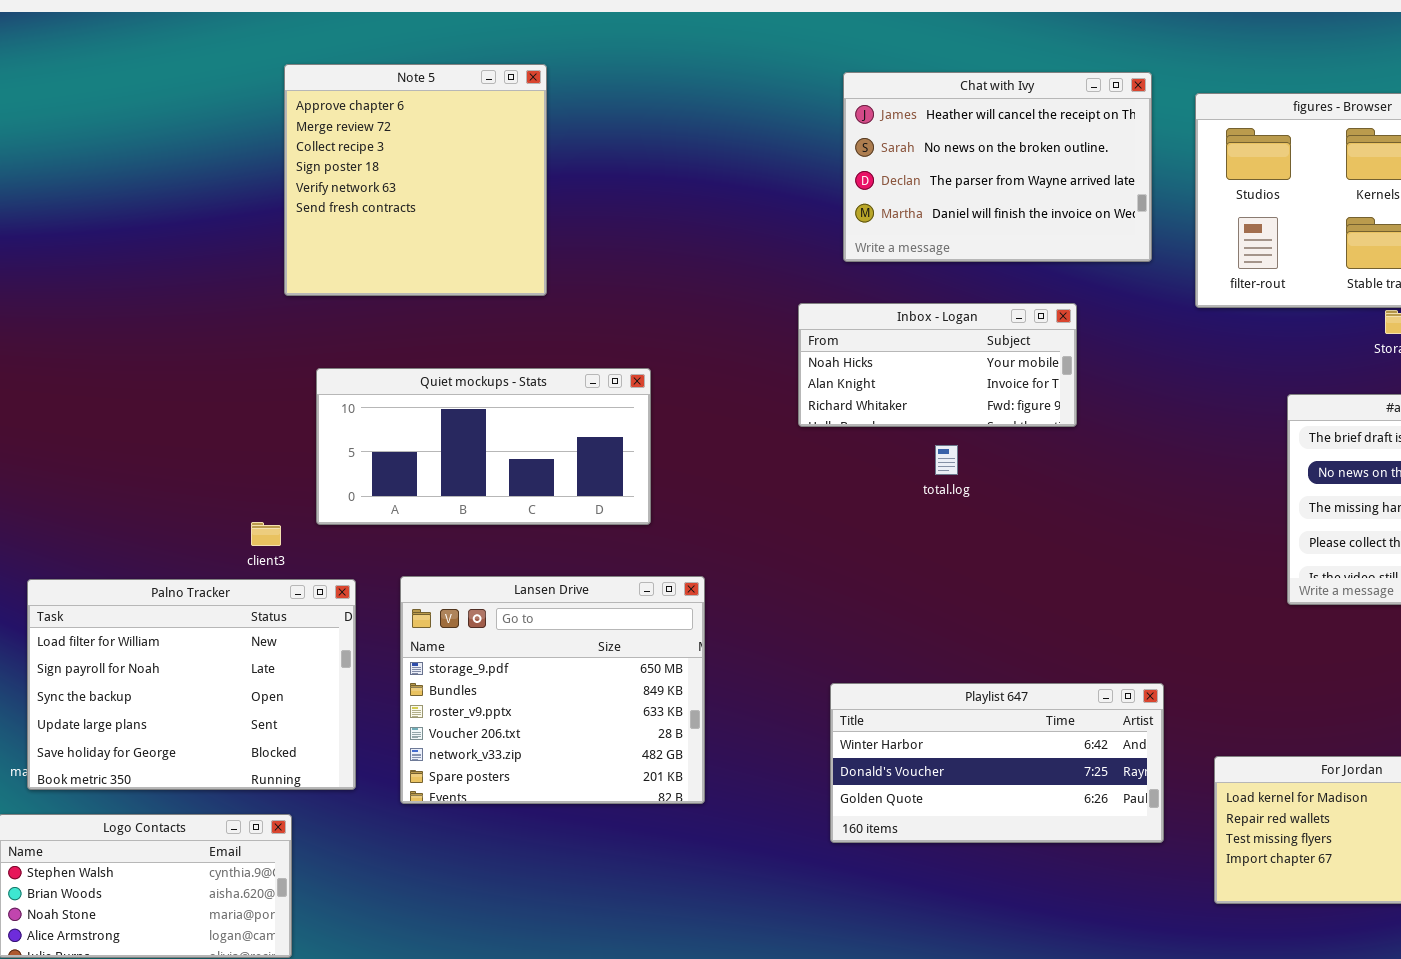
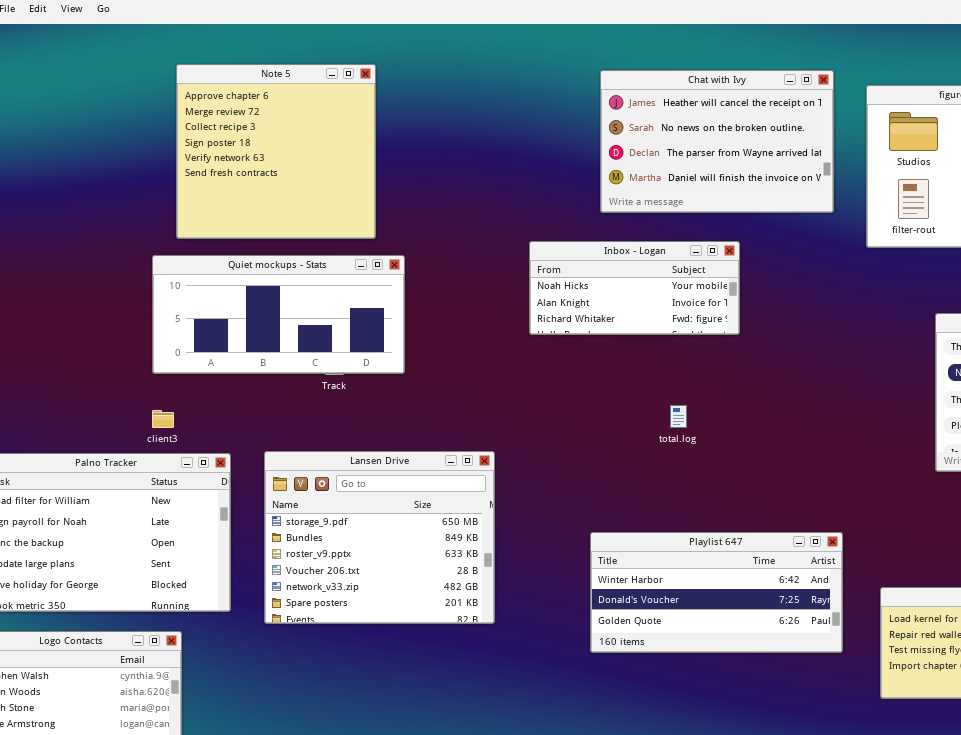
Inbox - Logan: [798,303,1077,427] -> [529,241,740,335], moved
Quiet mockups - Stats: [316,368,651,525] -> [152,255,405,374], moved
total.log: [935,445,958,475] -> [670,405,687,428], moved

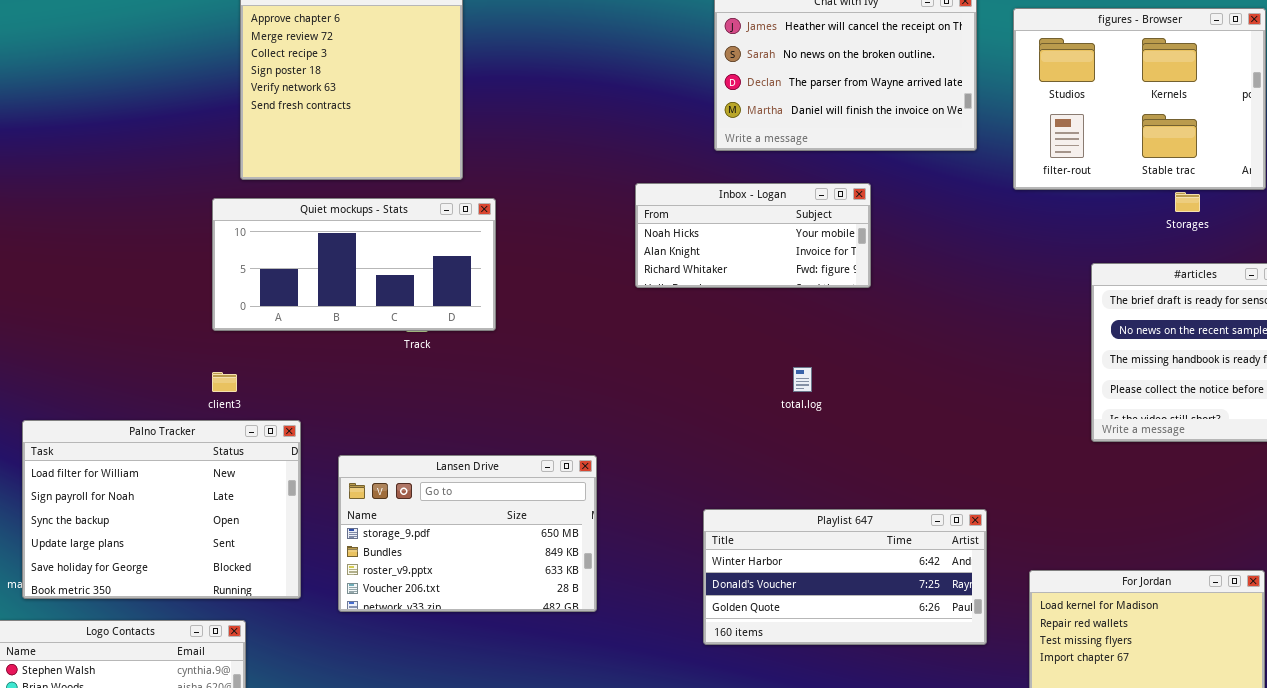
Lansen Drive: [264,451,495,624] -> [338,455,597,612], resized

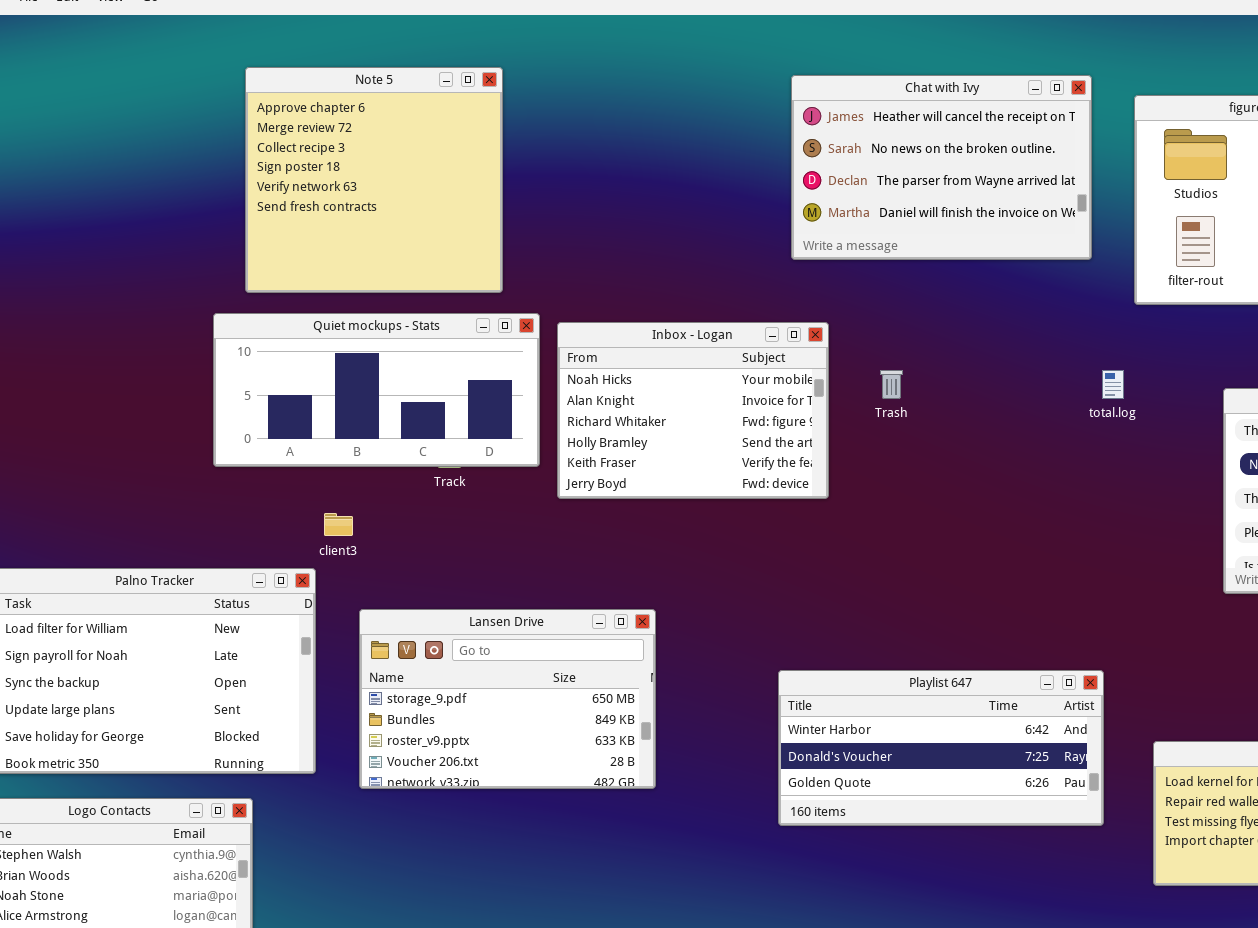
Inbox - Logan: [635,183,871,288] -> [557,322,829,499], moved, resized
total.log: [793,367,812,392] -> [1102,370,1124,399], moved
client3: [212,372,237,392] -> [324,513,353,536], moved

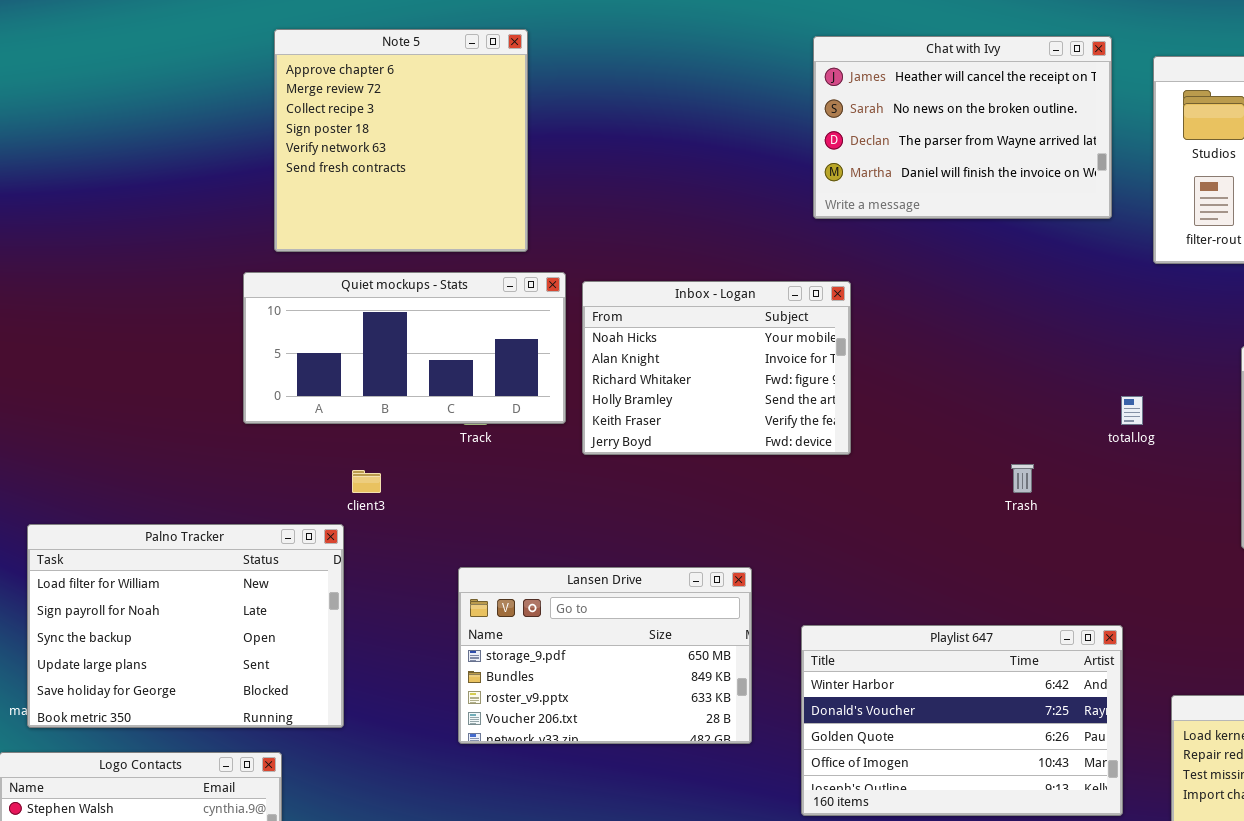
Trash: [880,370,903,399] -> [1011,464,1034,493], moved
total.log: [1102,370,1124,399] -> [1121,396,1143,425], moved
Lansen Drive: [359,609,656,789] -> [458,567,752,744], moved
Playlist 647: [778,670,1104,826] -> [801,625,1123,816], resized

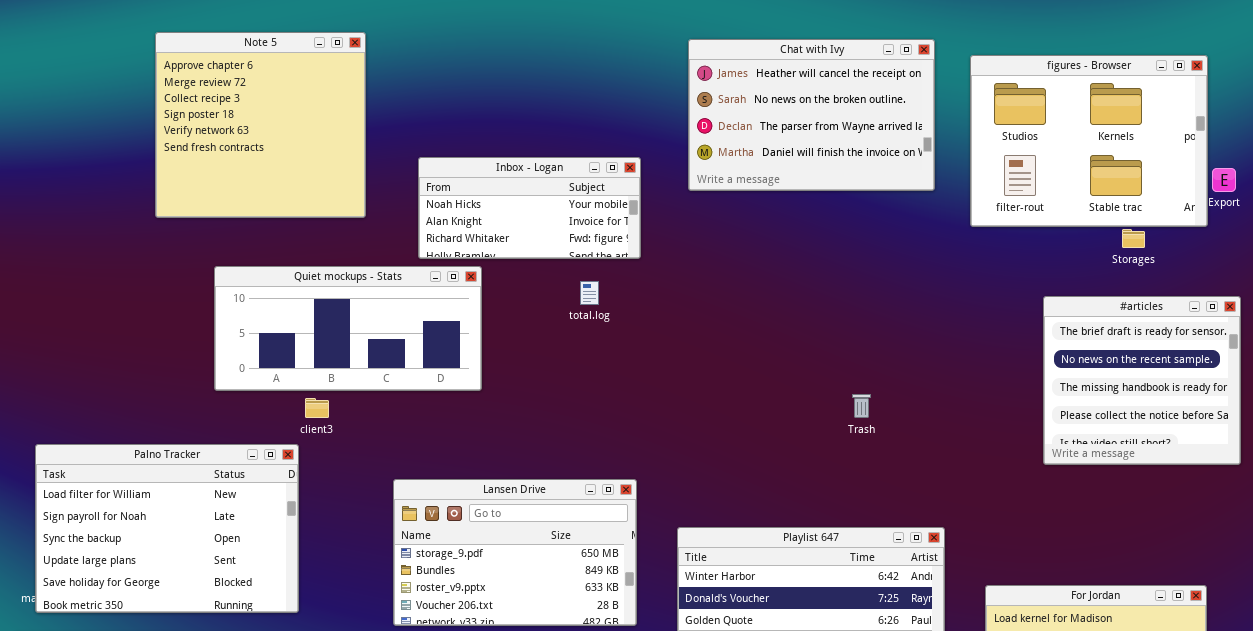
Note 5: [274,29,528,252] -> [155,32,366,218], moved
Quiet mockups - Stats: [243,272,566,424] -> [214,266,482,391], moved
Inbox - Logan: [582,281,851,455] -> [418,157,641,259], moved, resized
total.log: [1121,396,1143,425] -> [580,281,599,305], moved

